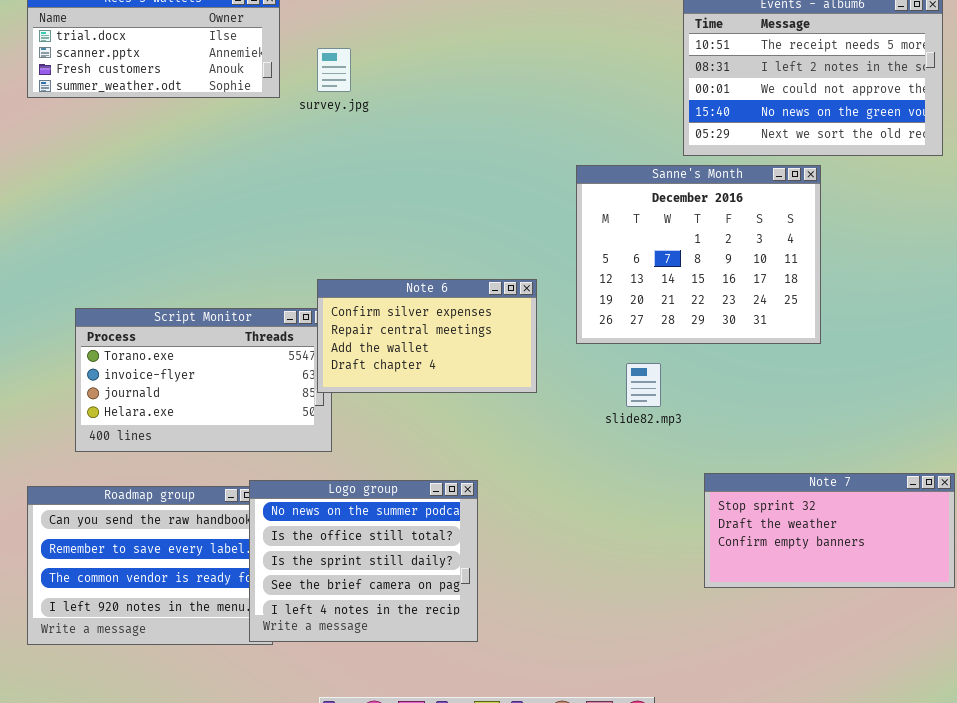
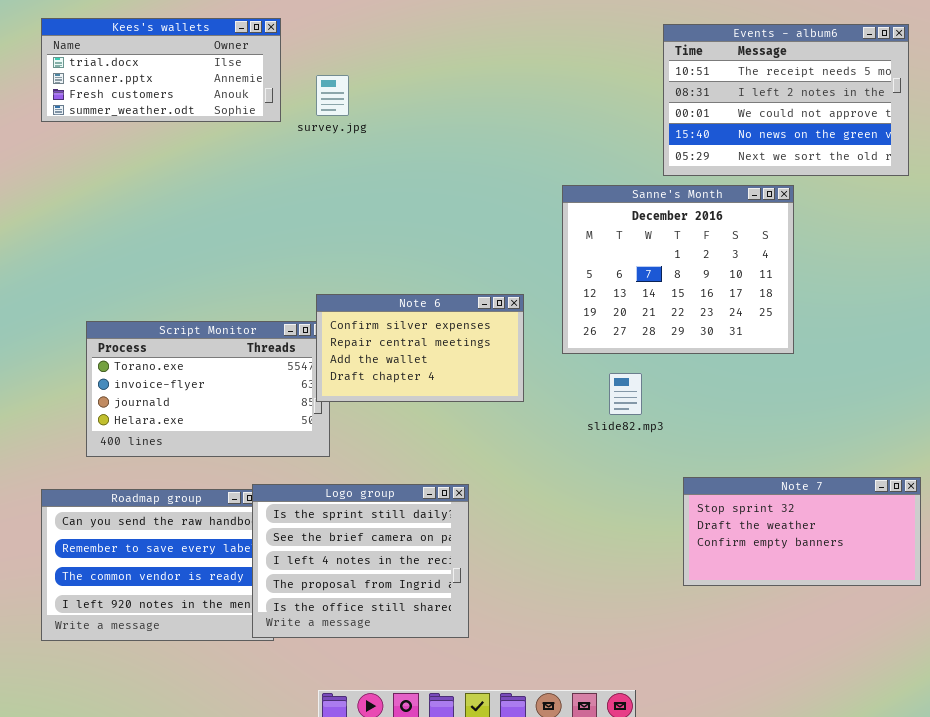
Logo group: [249,480,478,642] -> [252,484,469,638], scrolled down 2 rows

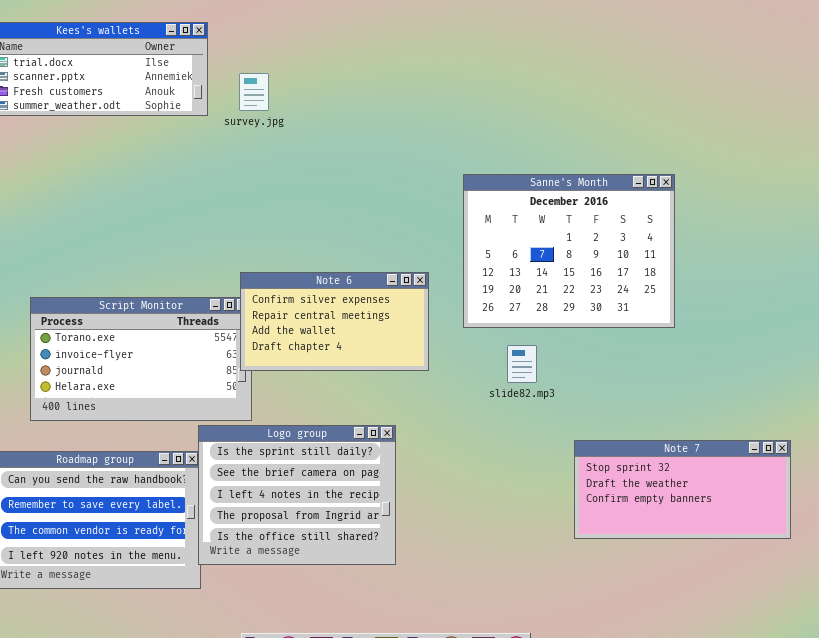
Events - album6: [663,24,909,176] -> none, closed
Logo group: [252,484,469,638] -> [198,425,396,565], moved

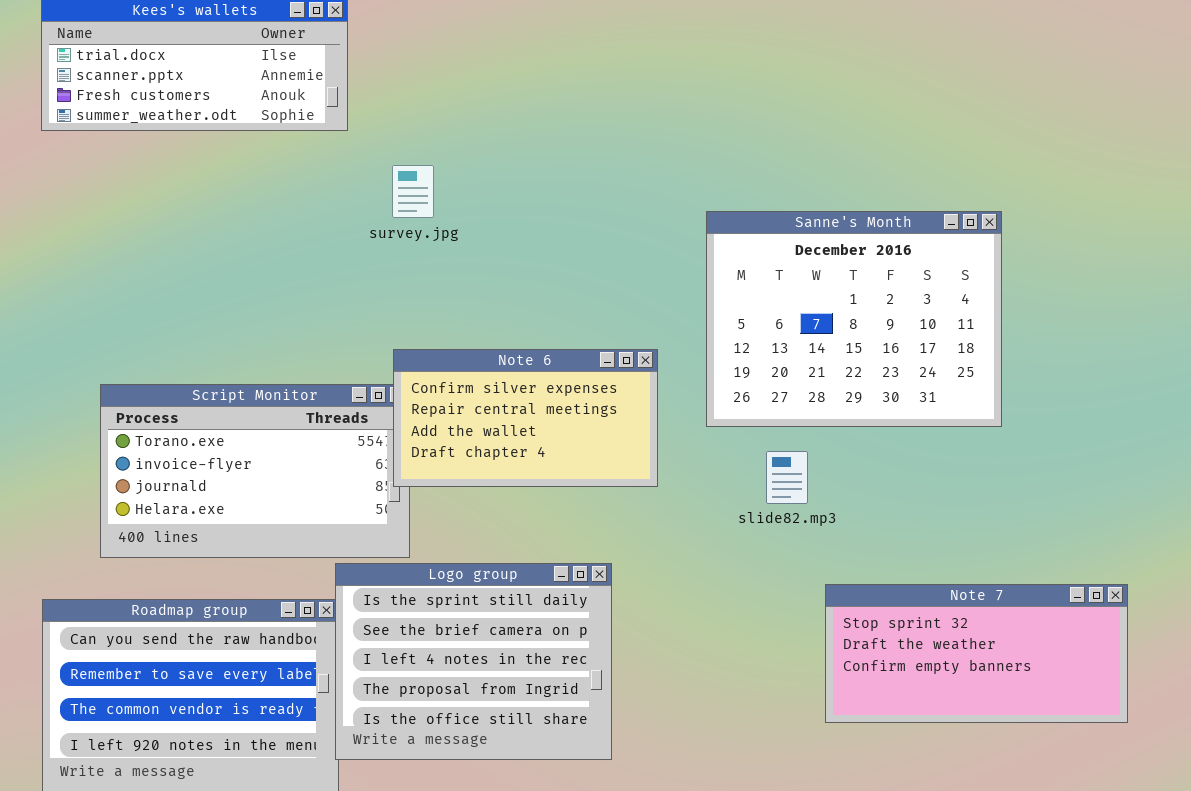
survey.jpg: [239,73,269,111] -> [392,165,434,218], moved
Note 7: [574,440,791,539] -> [825,584,1128,723], moved

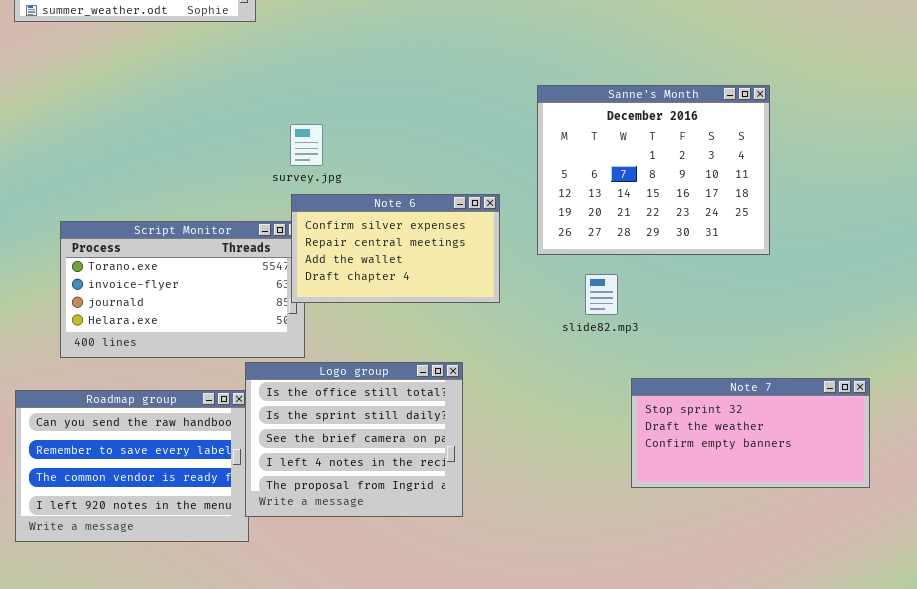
survey.jpg: [392,165,434,218] -> [290,124,323,166], moved
Logo group: [335,563,612,760] -> [245,362,463,517], scrolled up 1 row

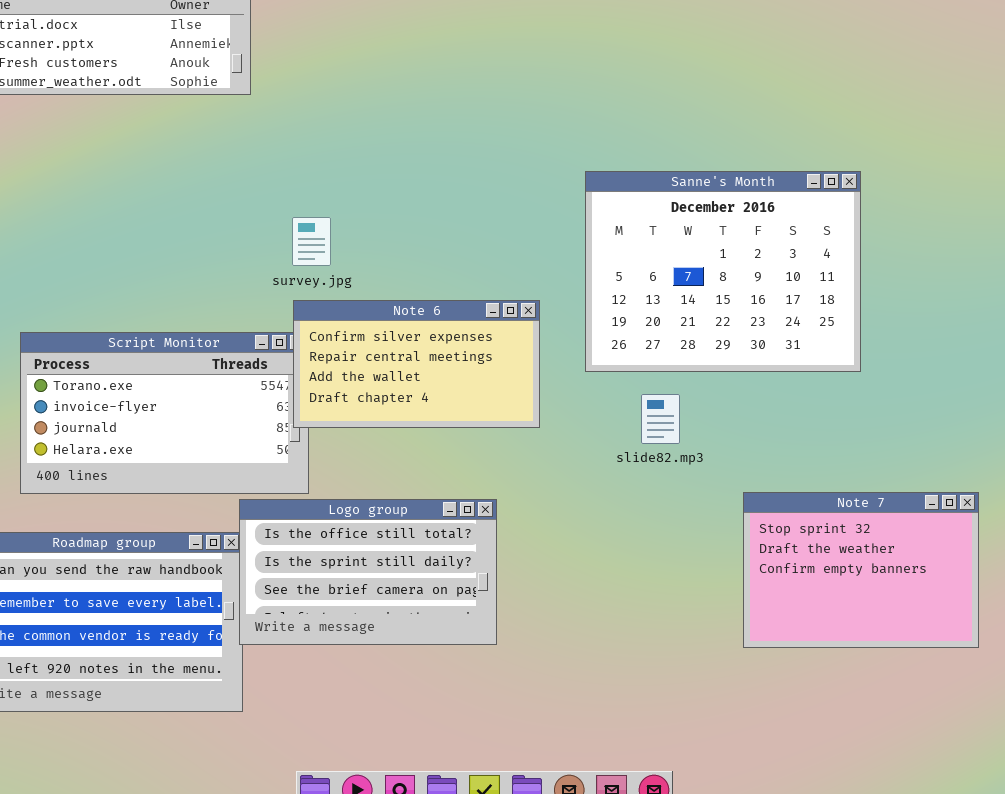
Logo group: [245,362,463,517] -> [239,499,497,645], resized
Note 7: [631,378,870,488] -> [743,492,979,648], resized

